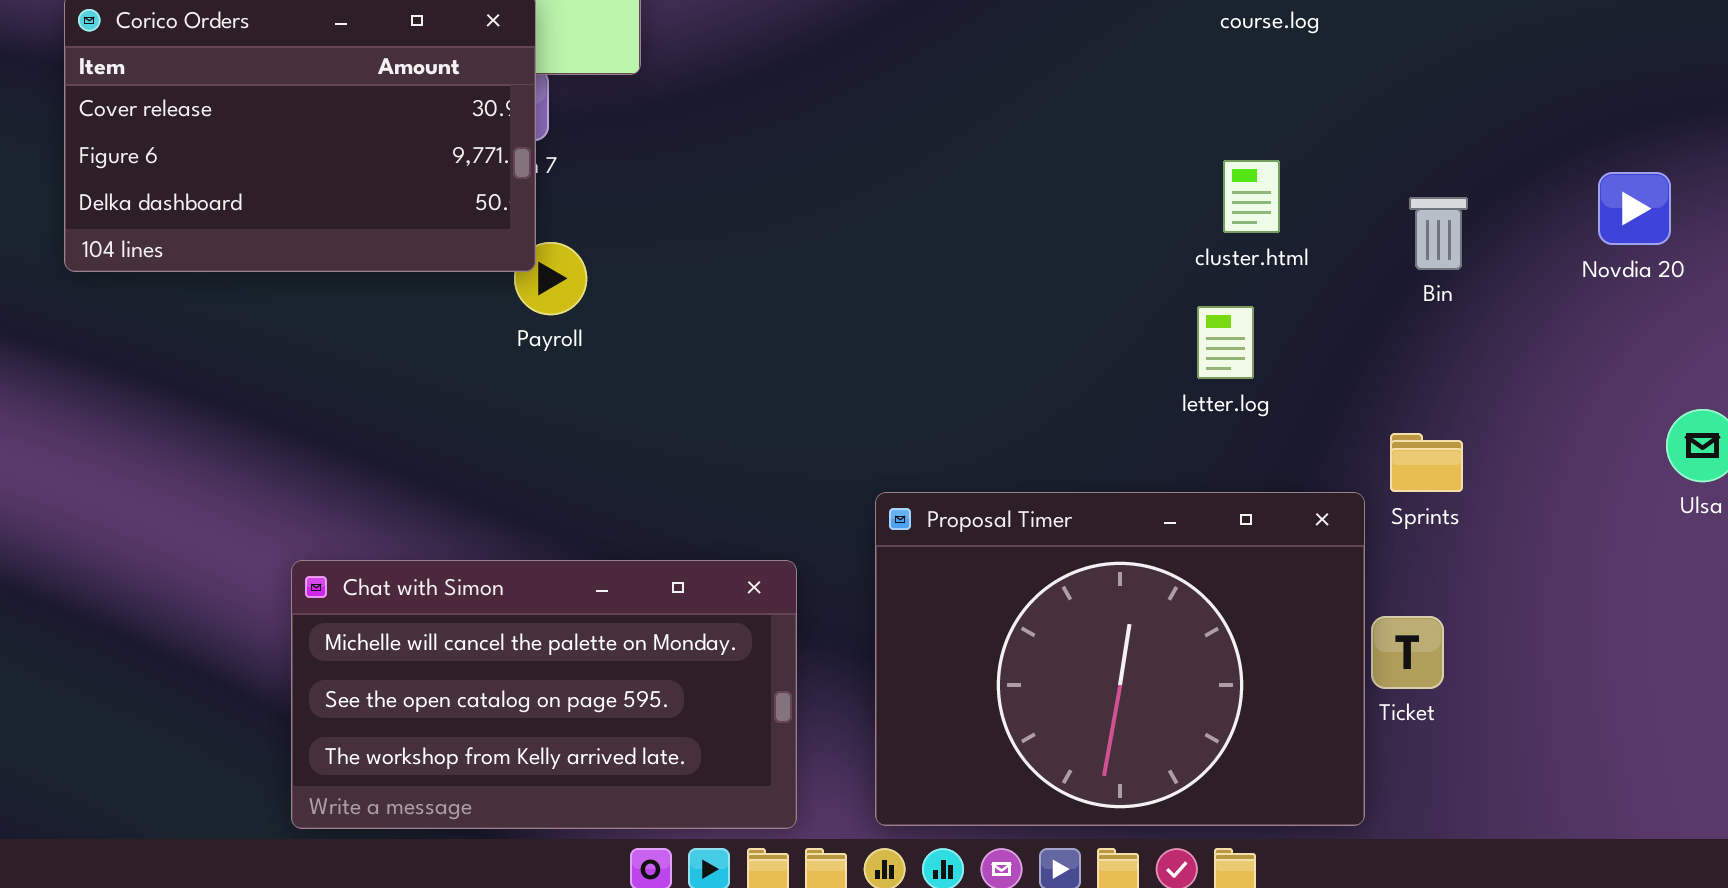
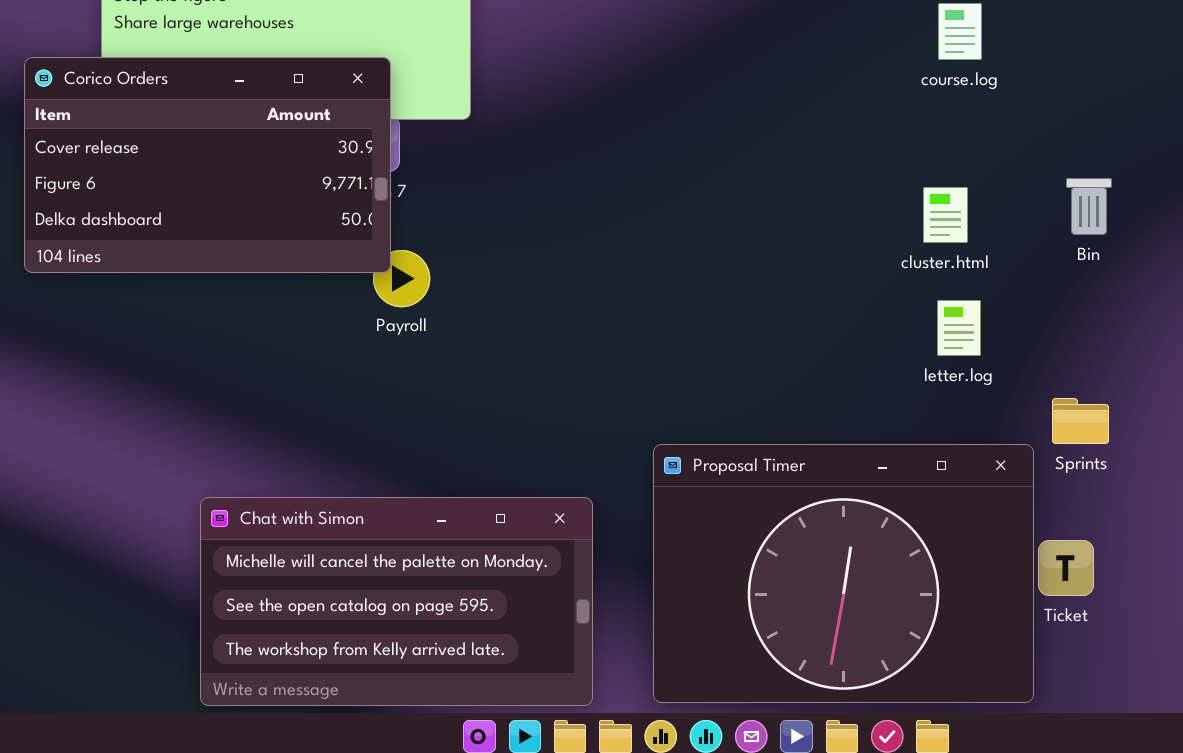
Bin: [1409,197,1468,270] -> [1066,178,1112,235], moved
letter.log: [1197,306,1254,379] -> [937,300,981,356], moved

